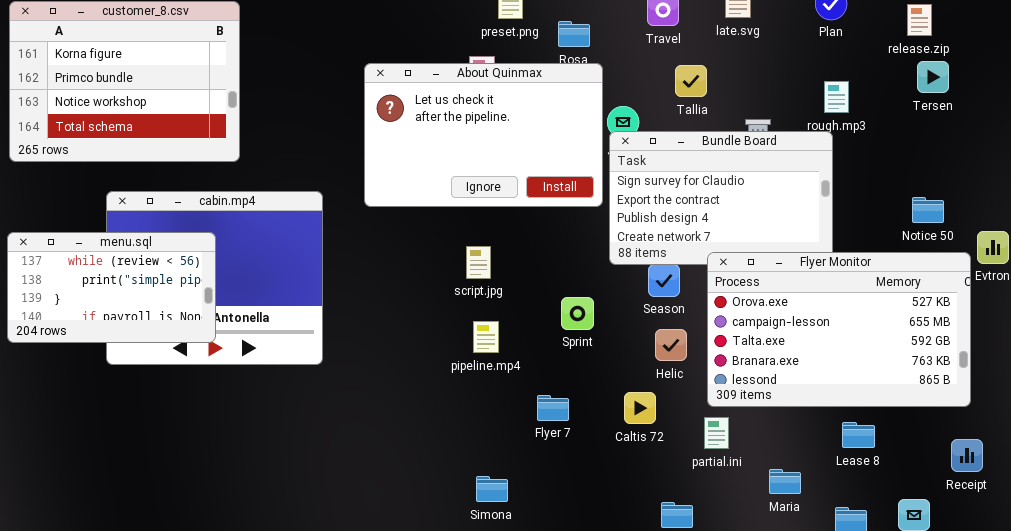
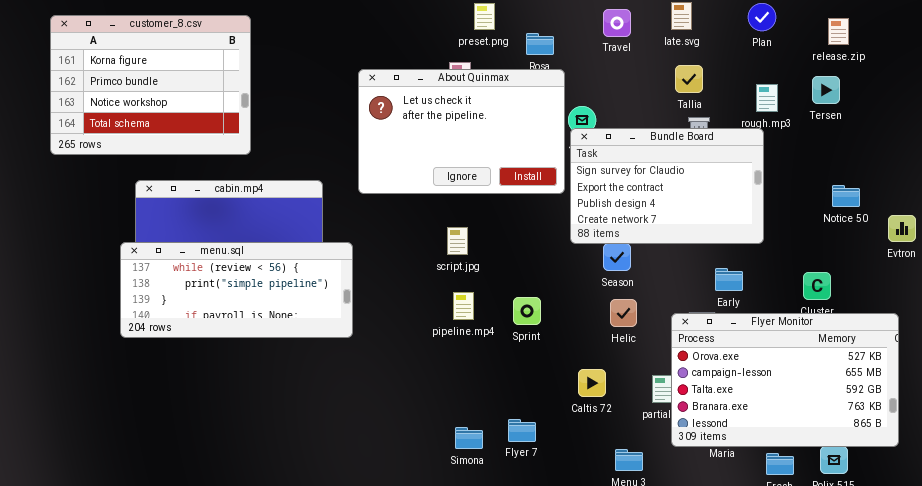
Tersen: [917,61,949,93] -> [812,76,840,104], moved
Tallia: [675,65,707,97] -> [675,65,703,93], moved
menu.sql: [7,232,216,343] -> [120,242,353,338], moved, resized
Flyer Monitor: [707,252,971,407] -> [671,313,899,447], moved
Sprint: [561,297,594,330] -> [513,297,541,325], moved
Caltis 72: [624,392,656,424] -> [578,369,606,397], moved
Flyer 7: [537,395,569,421] -> [508,419,536,442], moved

